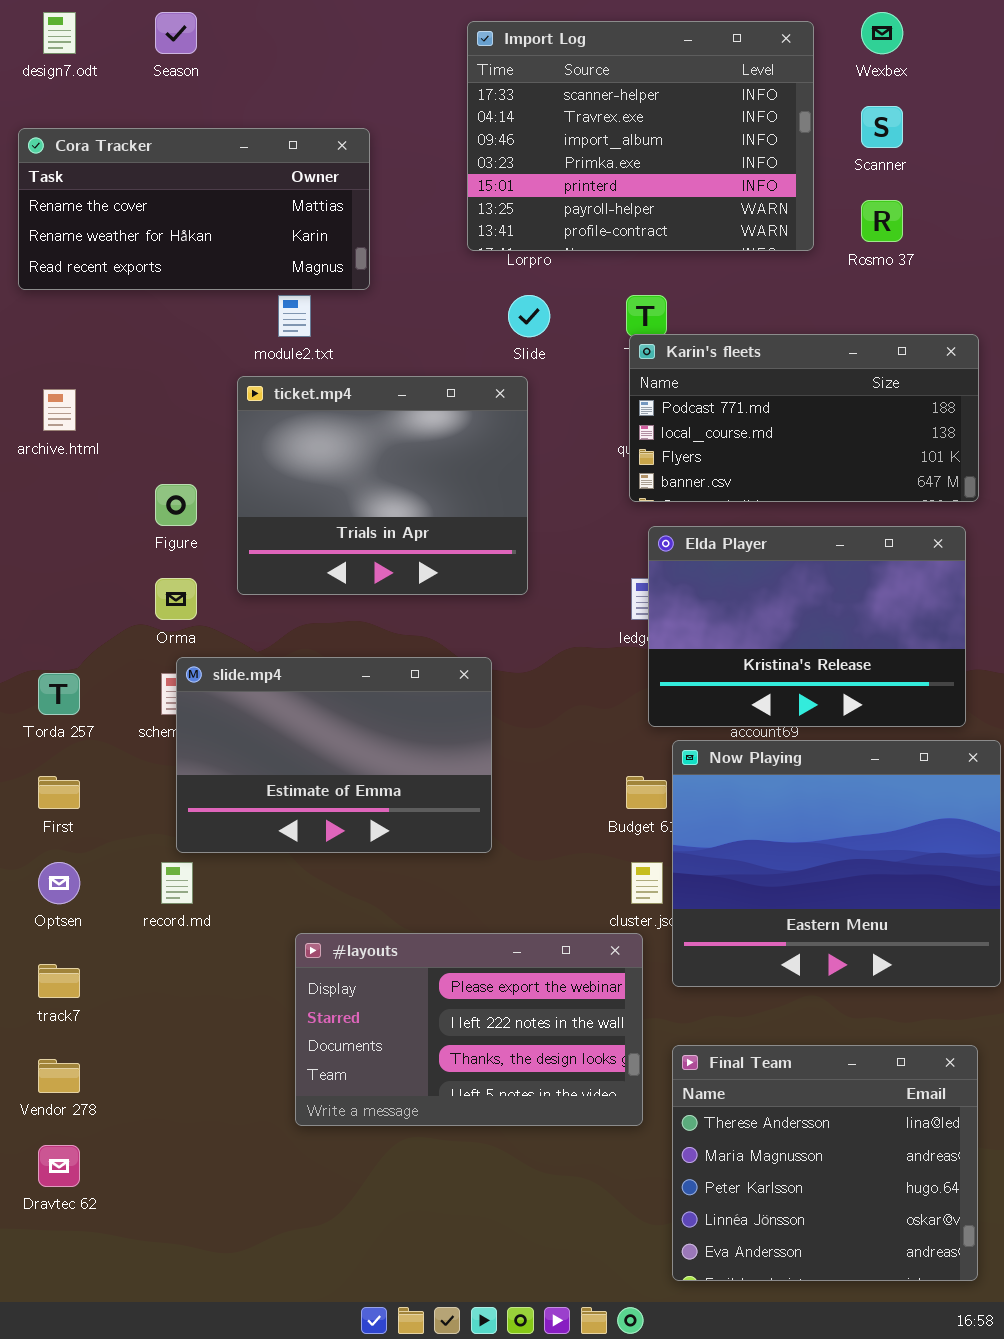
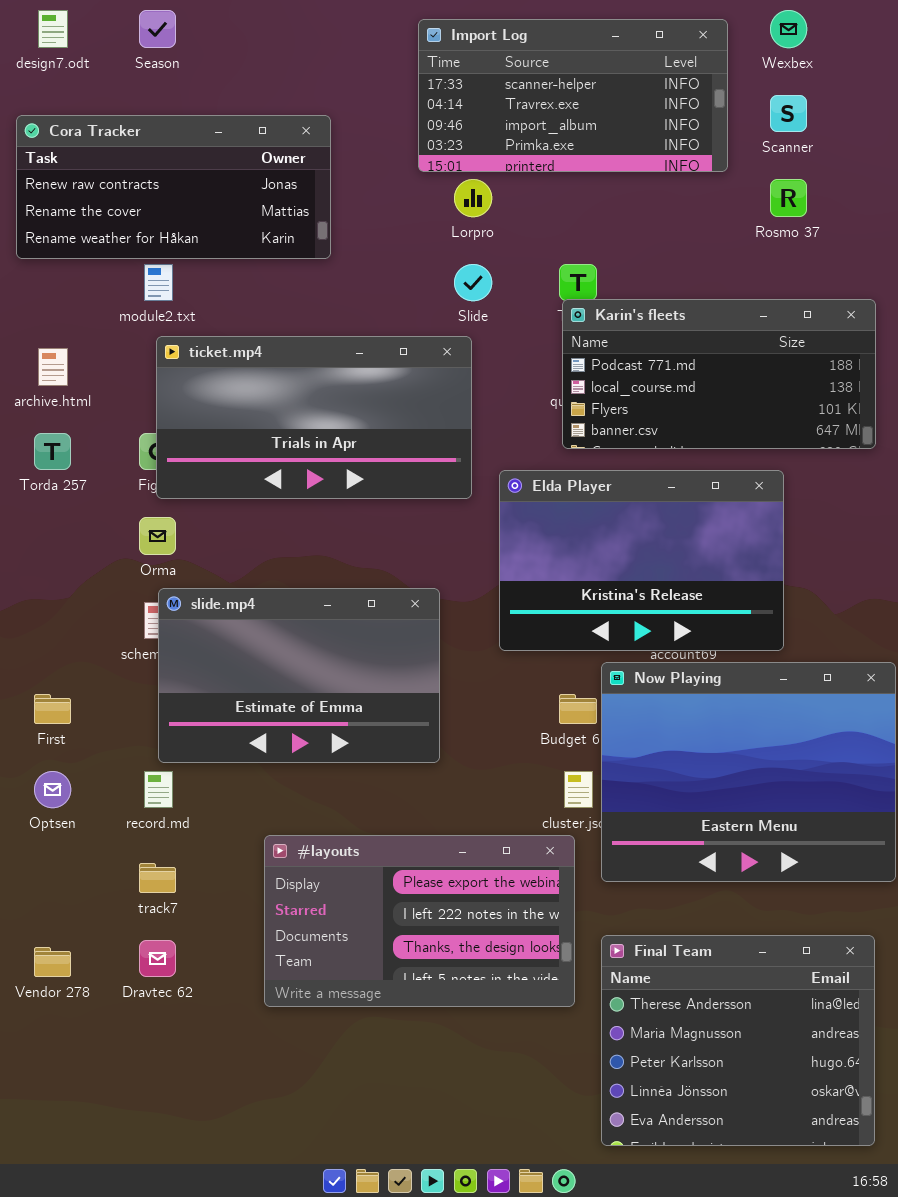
Import Log: [467,21,814,251] -> [418,19,728,172], resized
Cora Tracker: [18,128,370,290] -> [16,115,331,259], scrolled up 1 row
module2.txt: [278,295,311,337] -> [144,264,173,301], moved
ticket.mp4: [237,376,528,595] -> [156,336,472,499], resized
Elda Player: [648,526,966,727] -> [499,470,784,651], moved
Torda 257: [38,673,80,715] -> [34,433,71,470], moved
track7: [38,964,80,998] -> [139,863,176,893], moved
Dravtec 62: [38,1145,80,1187] -> [139,940,176,977], moved

